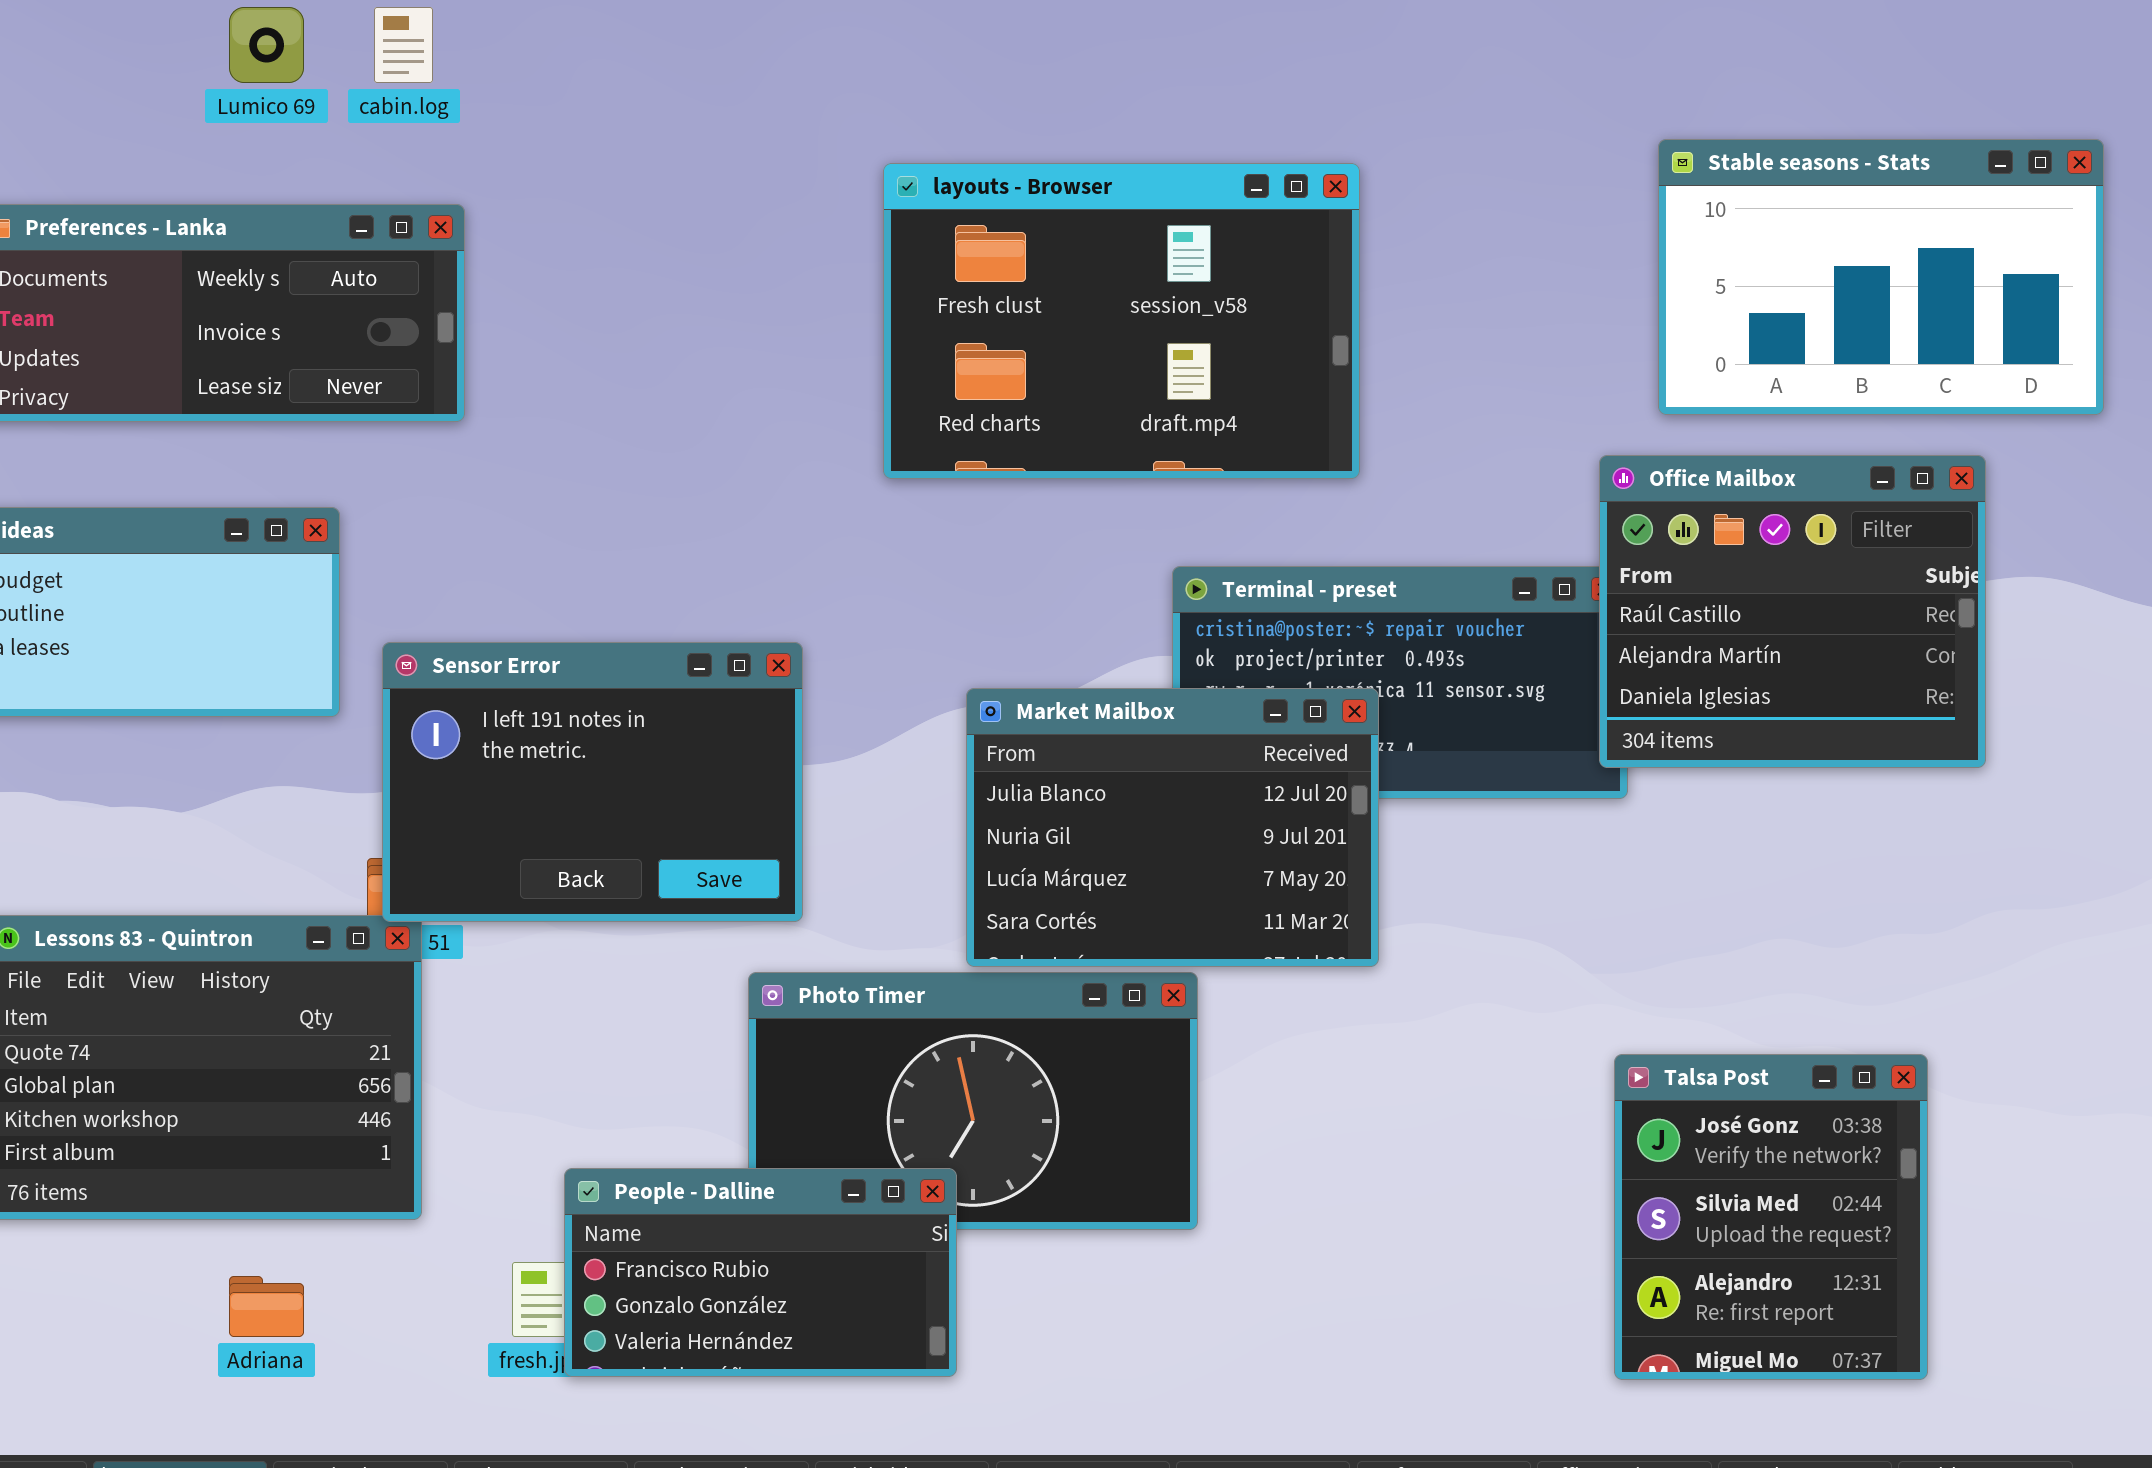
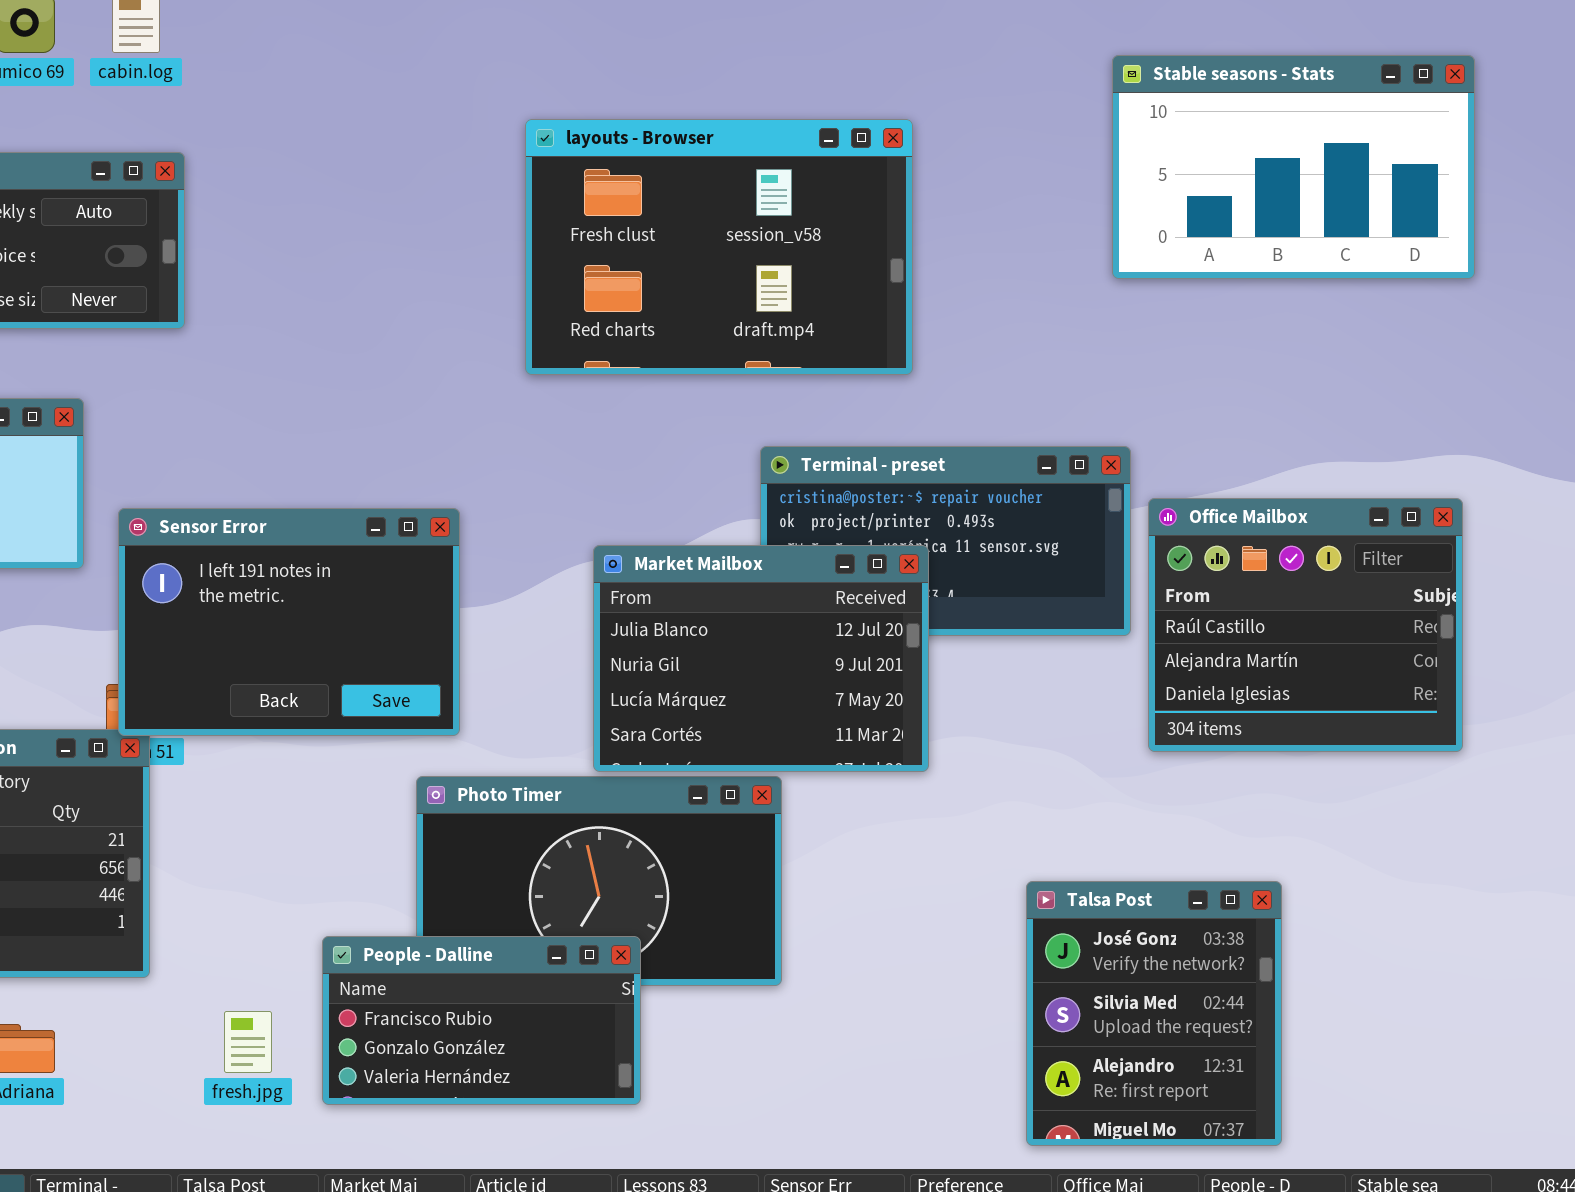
Stable seasons - Stats: [1658,139,2104,415] -> [1112,55,1475,279], moved
Office Mailbox: [1599,455,1986,768] -> [1148,498,1463,752], moved
Talsa Post: [1614,1054,1928,1380] -> [1026,881,1282,1146], moved
People - Dalline: [564,1168,957,1377] -> [322,936,641,1105], moved

